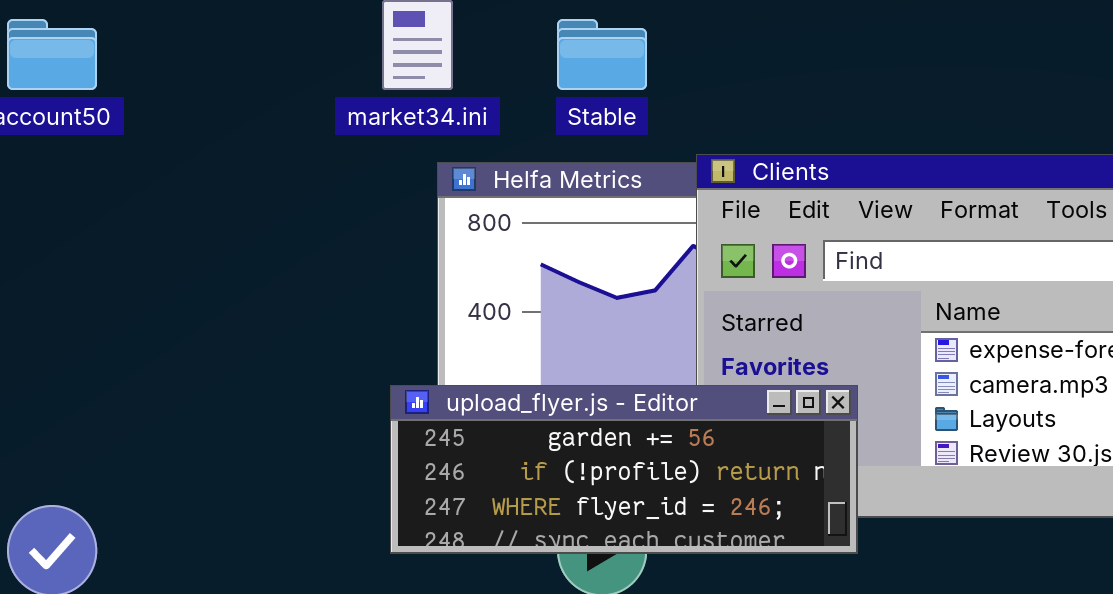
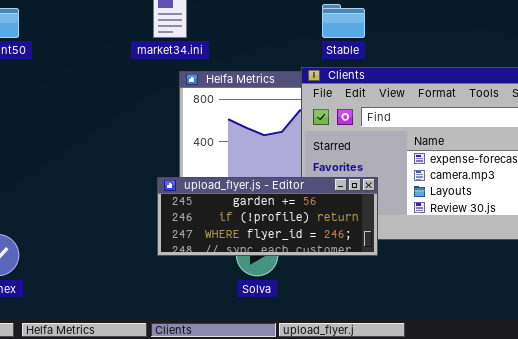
Stable: [557,19,647,90] -> [322,4,365,38], moved

